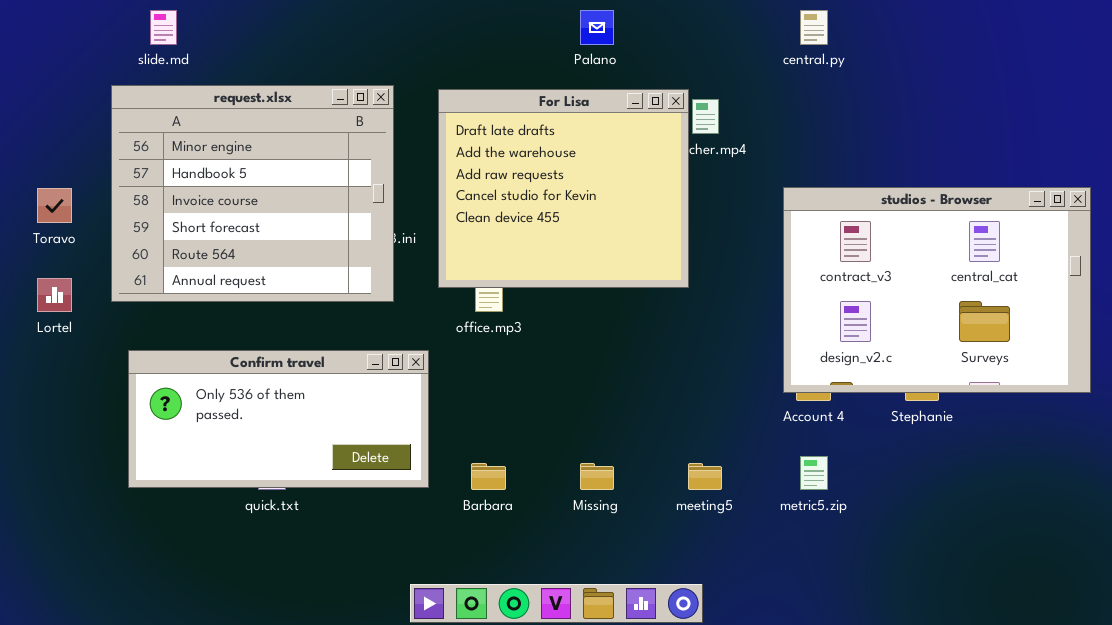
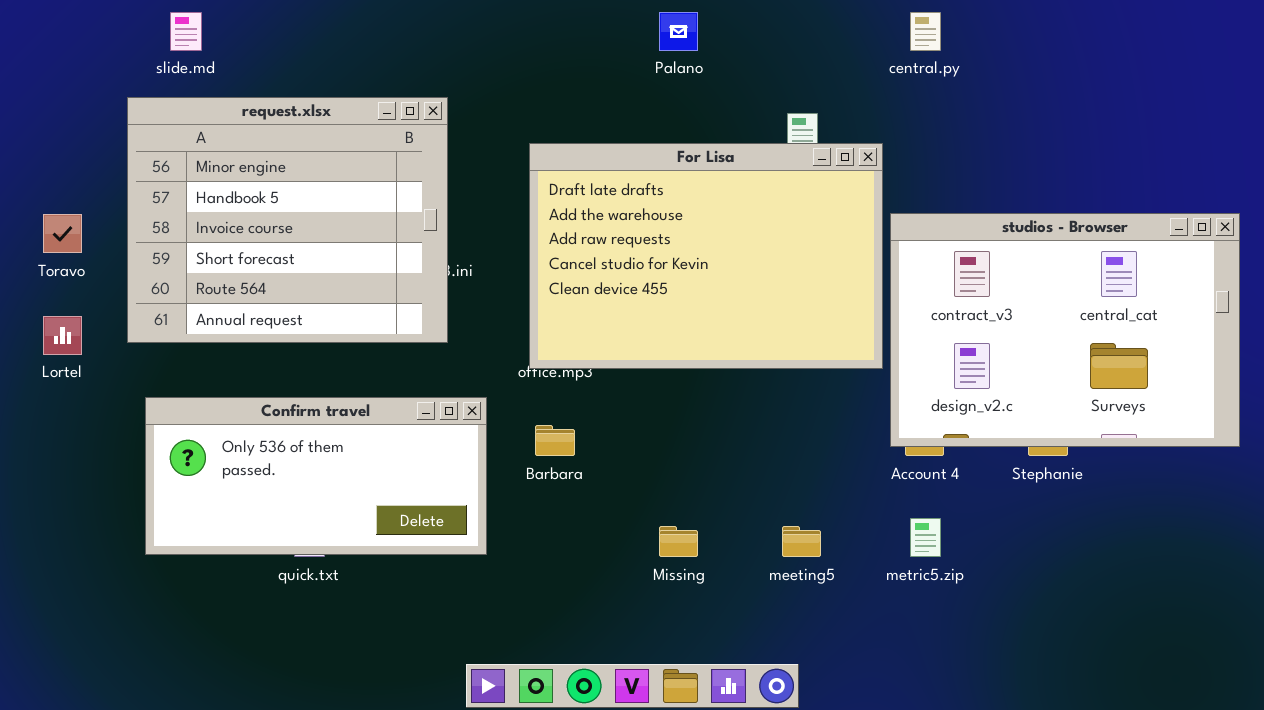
For Lisa: [438,89,689,288] -> [529,143,883,369], moved, resized
Barbara: [471,463,506,490] -> [535,425,575,456], moved

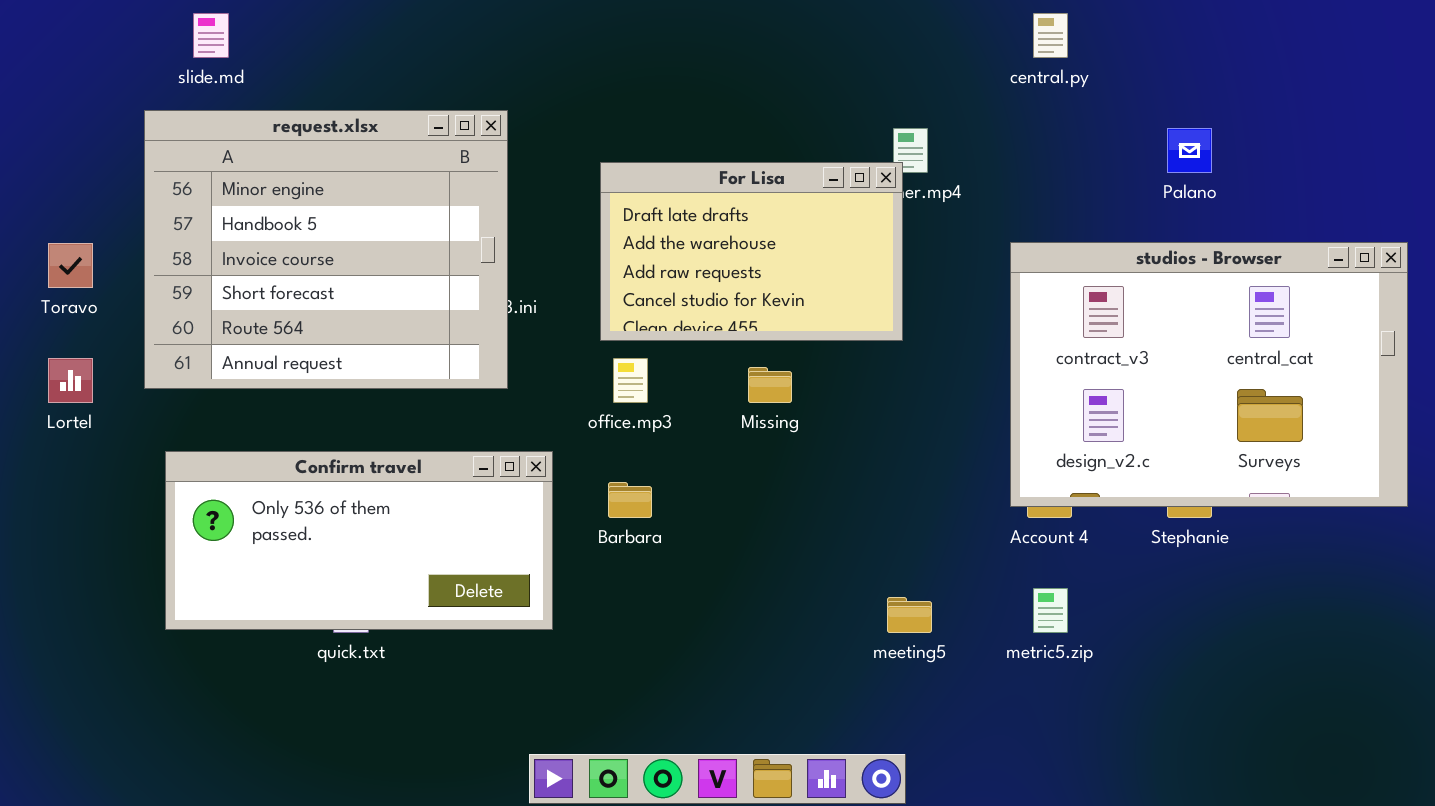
Palano: [659,12,698,51] -> [1167,128,1212,173], moved
For Lisa: [529,143,883,369] -> [600,162,903,341], resized
Missing: [659,526,698,557] -> [748,367,792,403], moved

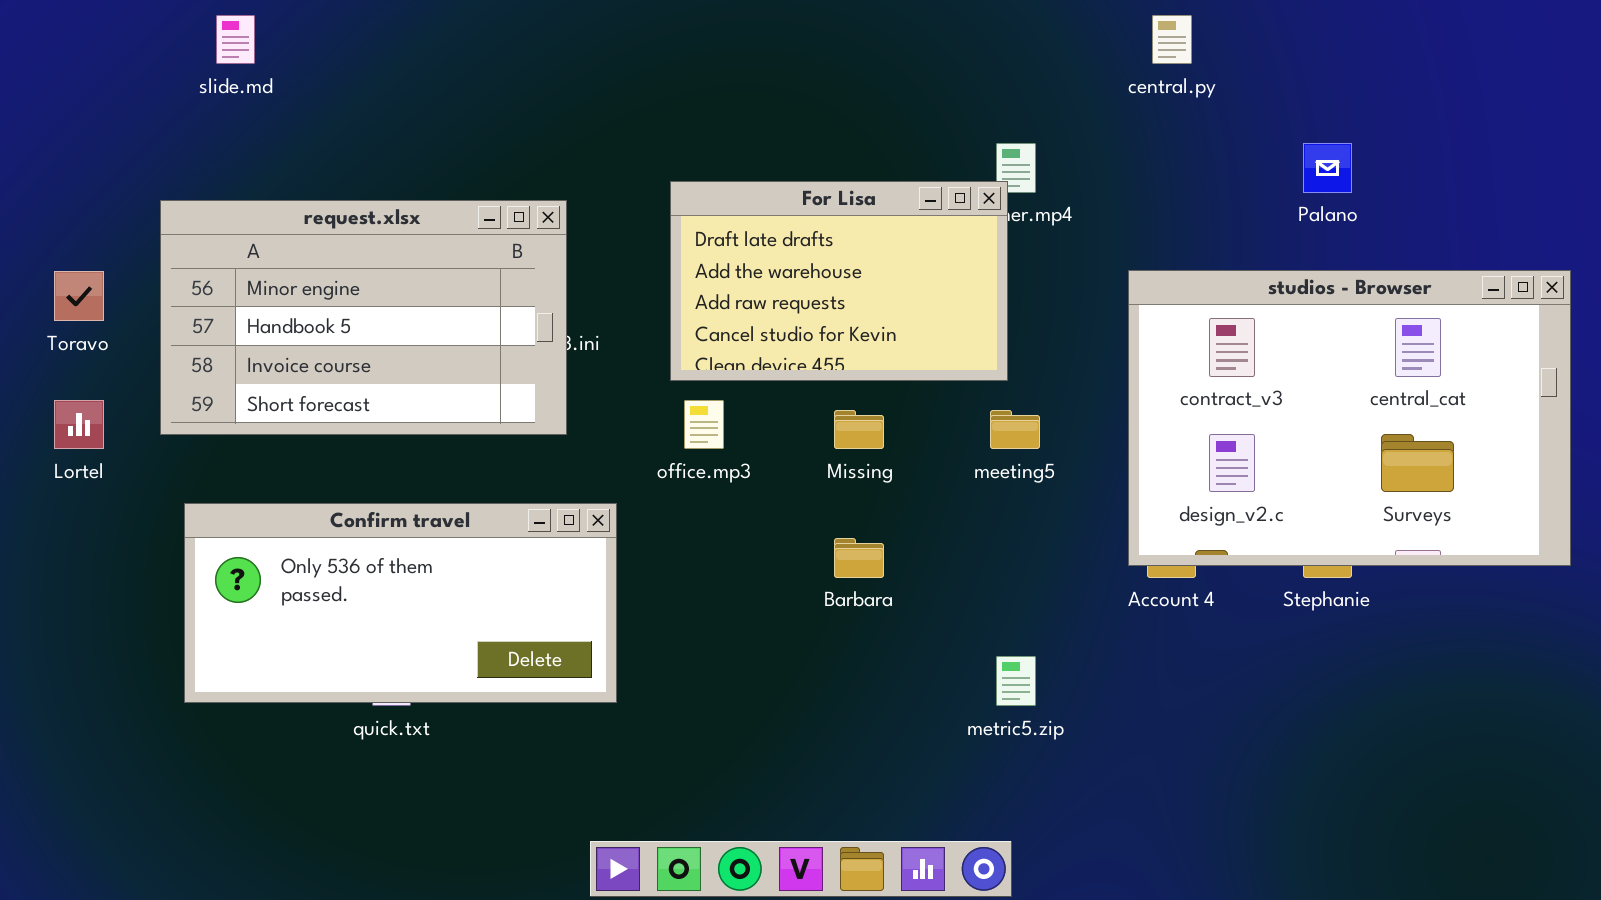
request.xlsx: [144,110,508,389] -> [160,200,567,435], resized
Barbara: [608,482,652,518] -> [834,538,884,578], moved
metric5.zip: [1033,588,1068,633] -> [996,656,1036,706], moved
meeting5: [887,597,932,633] -> [990,410,1040,449], moved

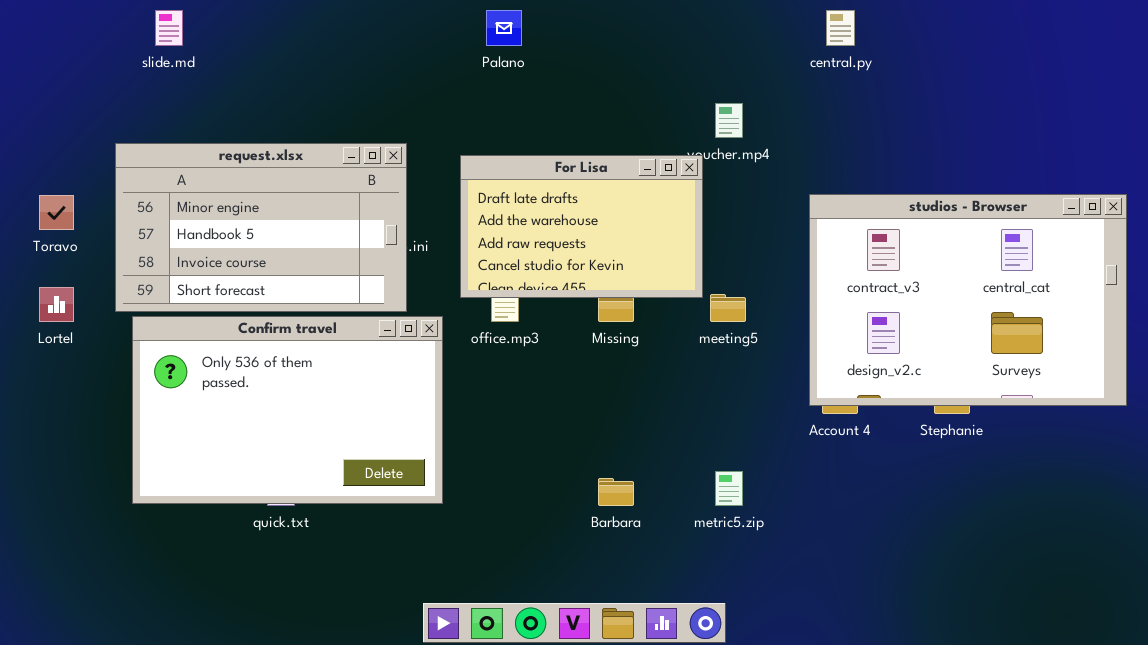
Palano: [1303,143,1352,193] -> [486,10,522,46], moved
For Lisa: [670,181,1008,381] -> [460,155,703,298], moved
Confirm travel: [184,503,617,703] -> [132,316,443,504], resized
Barbara: [834,538,884,578] -> [598,478,634,506], moved

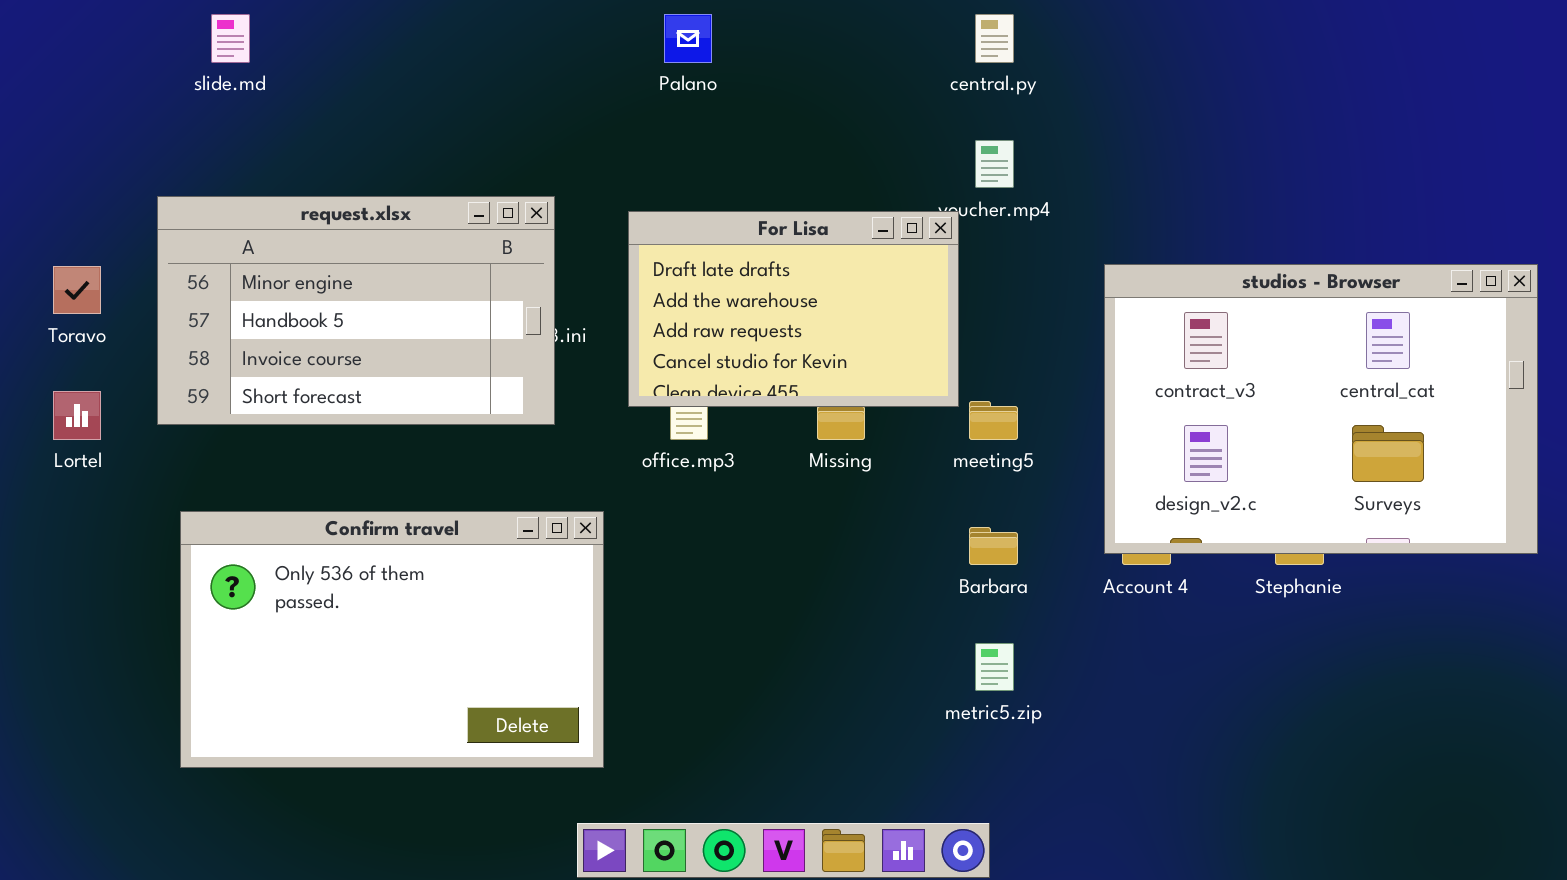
central.py: [826,10,855,46] -> [975,14,1014,63], moved
Confirm travel: [132,316,443,504] -> [180,511,604,768], moved
Barbara: [598,478,634,506] -> [969,527,1018,565], moved

